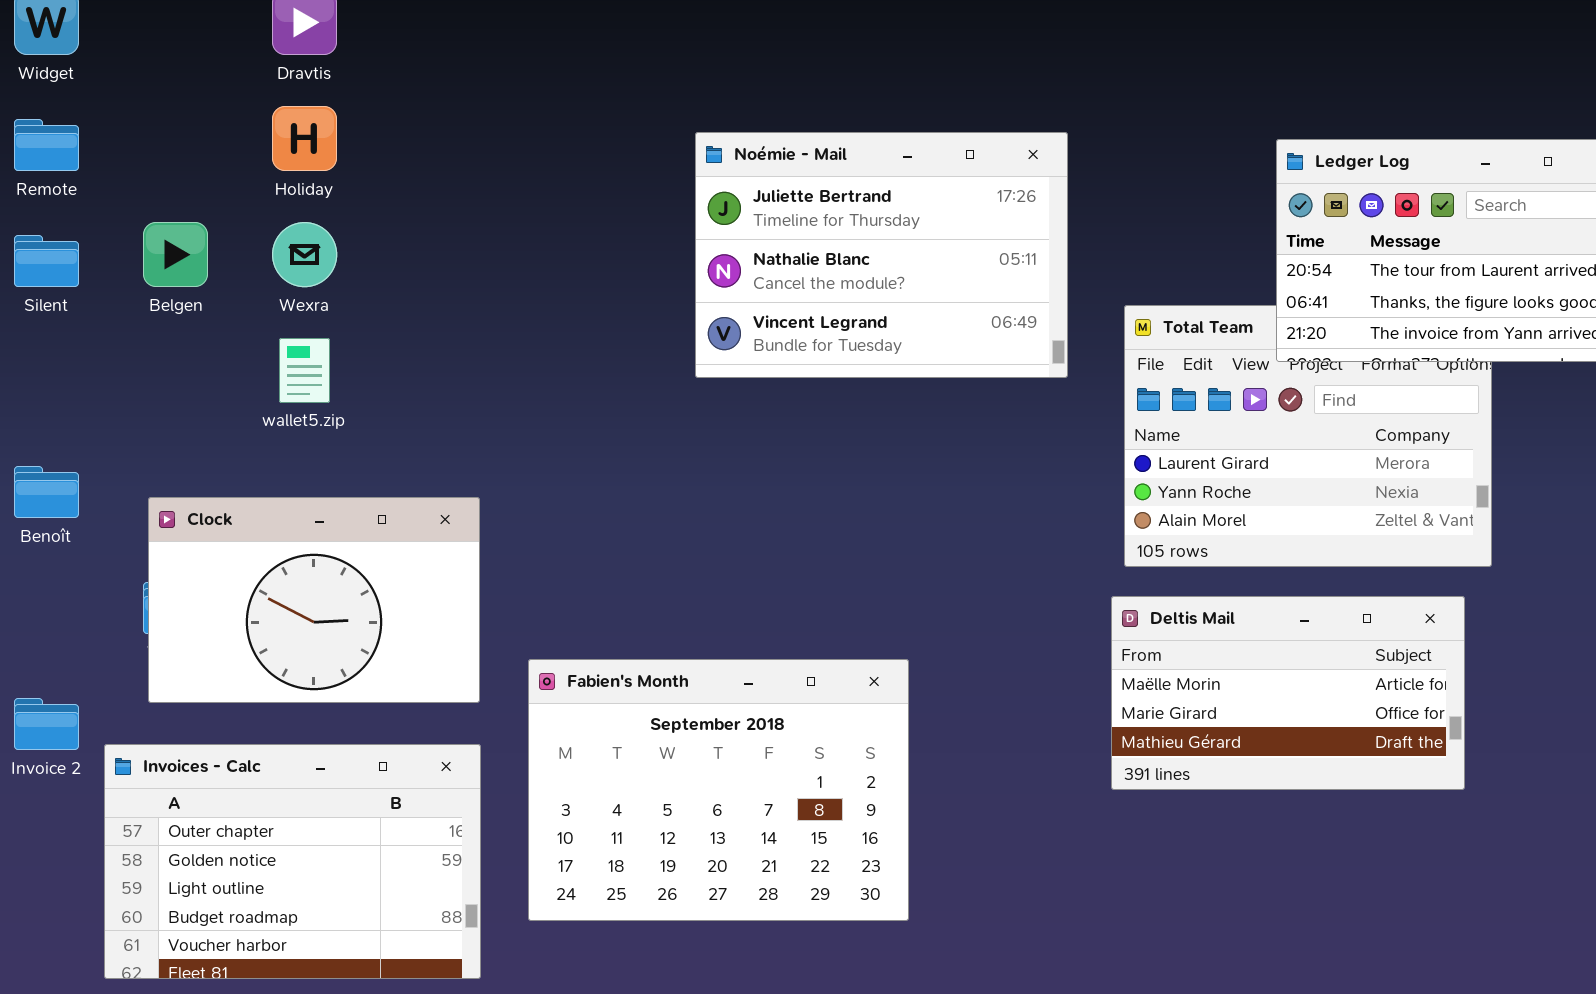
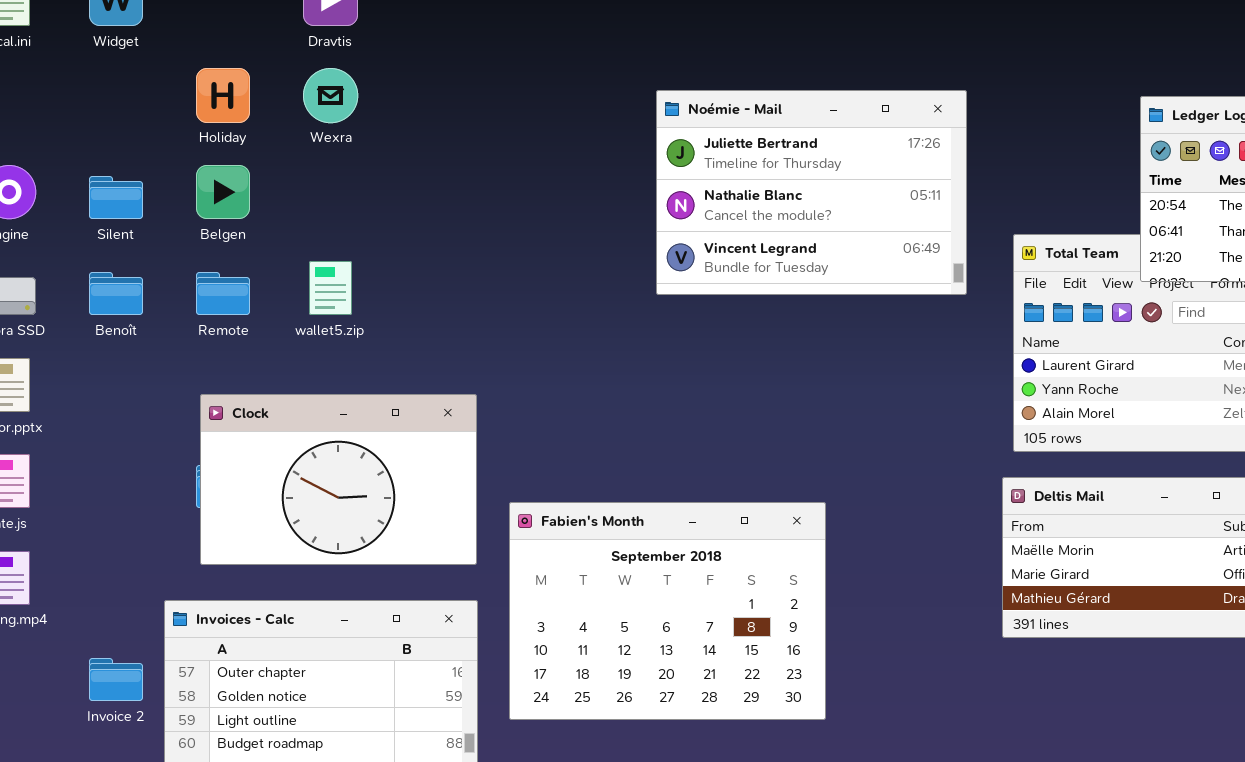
Holiday: [272,106,337,171] -> [196,68,250,123], moved
Remote: [14,119,79,171] -> [196,272,250,315], moved
Wexra: [272,222,337,287] -> [303,68,358,123], moved
Benoît: [14,466,79,518] -> [89,272,143,315], moved
Fabien's Month: [528,659,909,921] -> [509,502,826,720], moved
Invoice 2: [14,698,79,750] -> [89,658,143,701], moved

